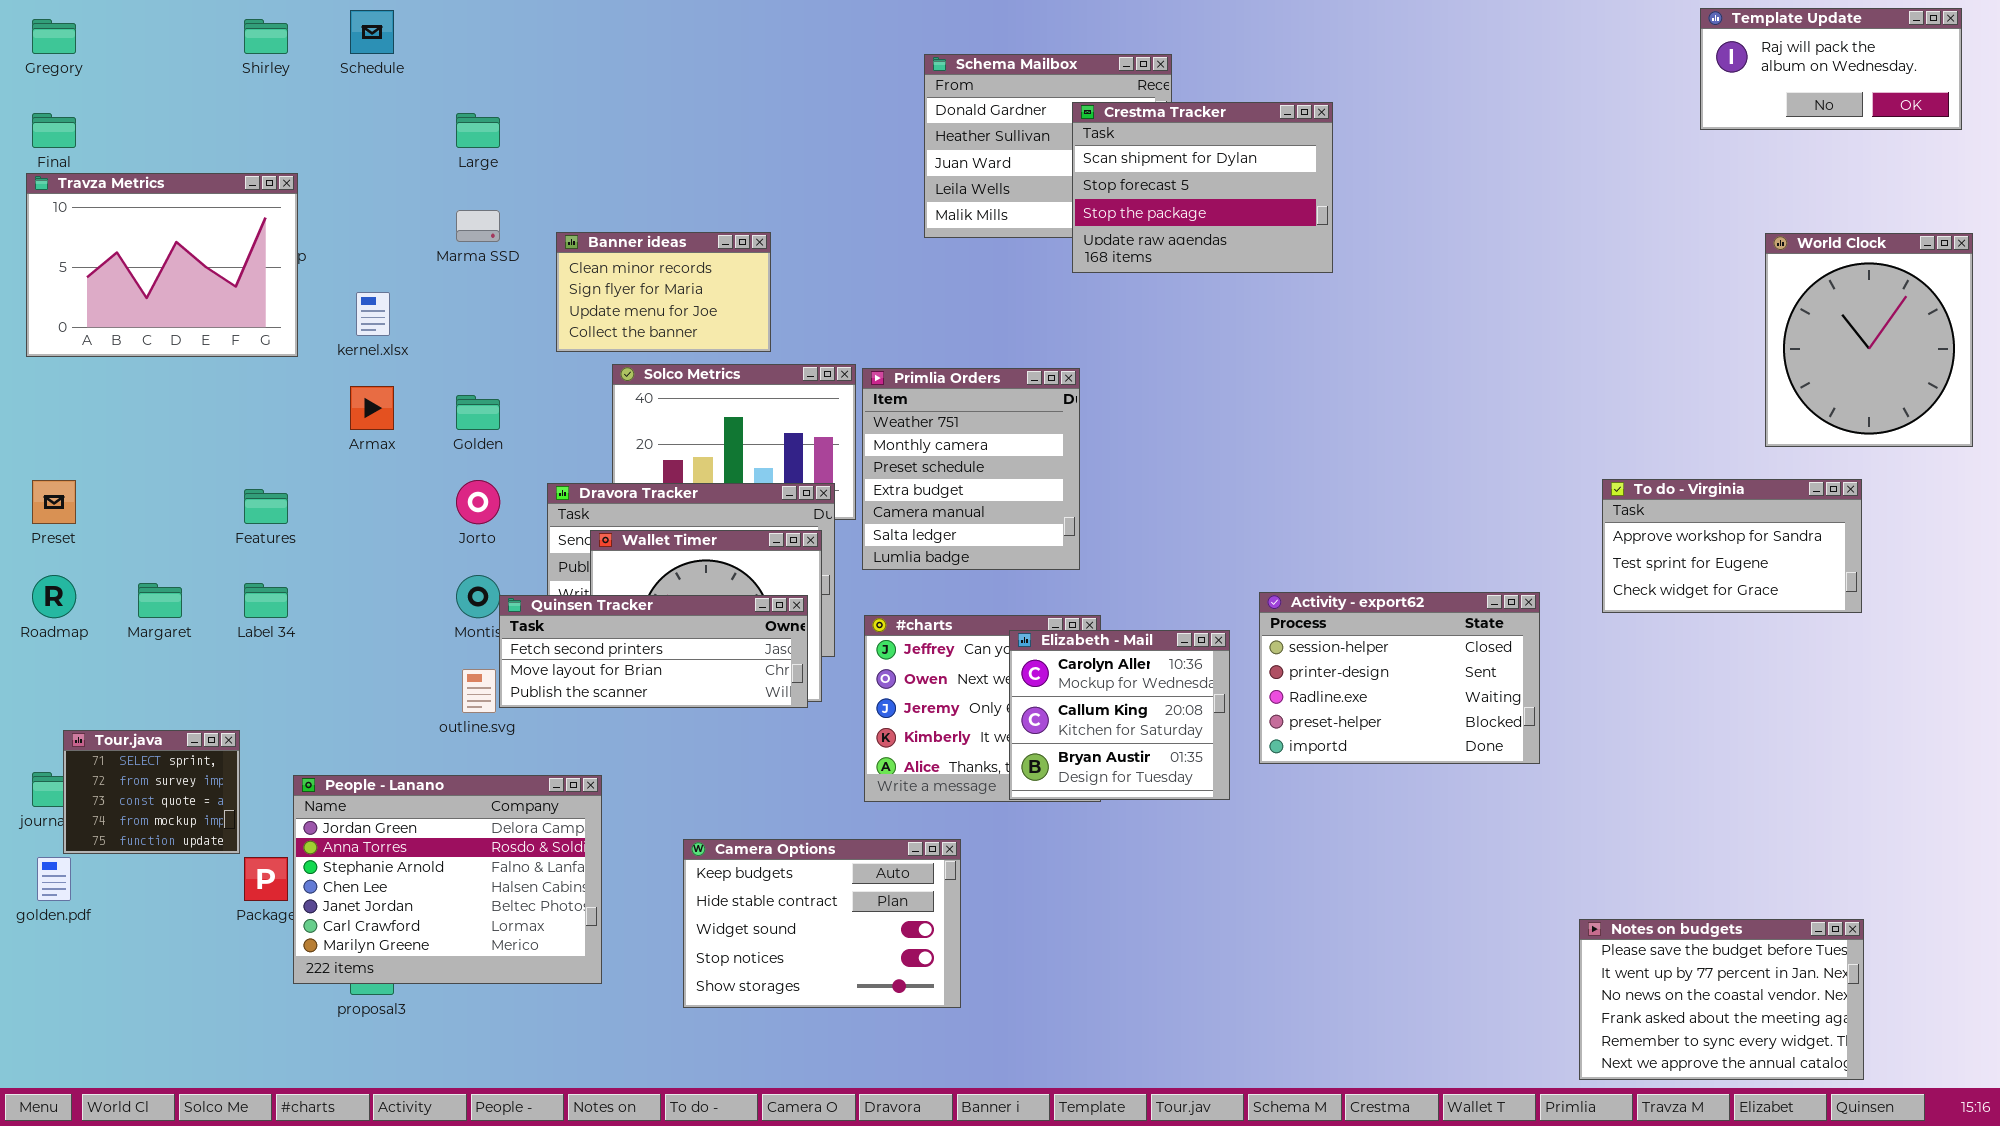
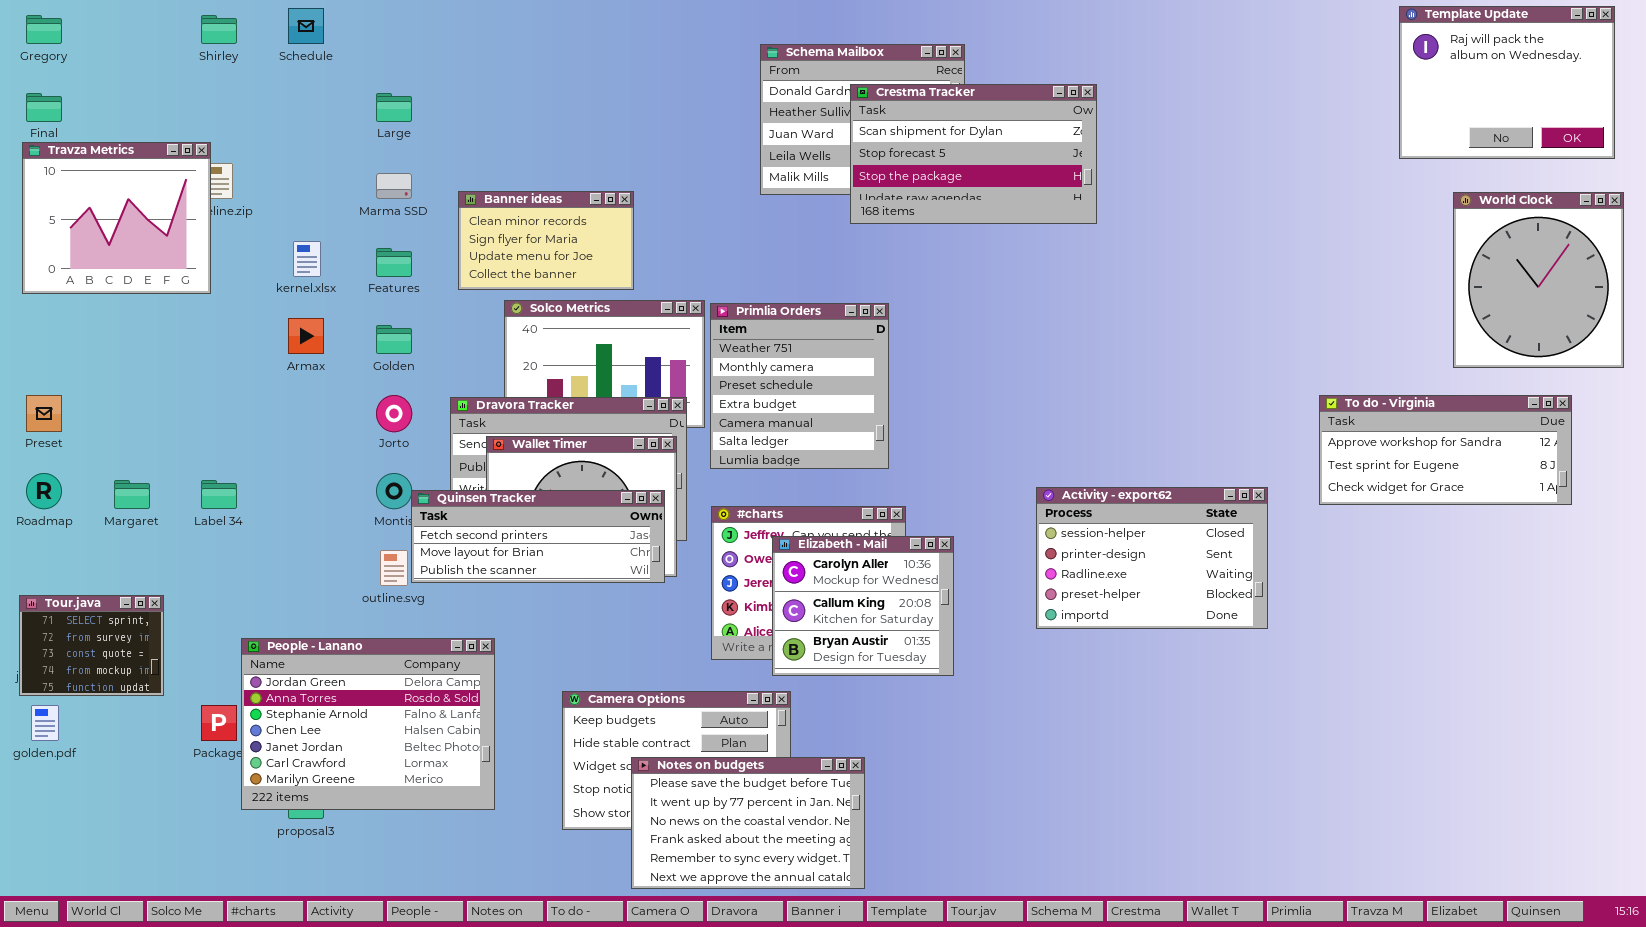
Template Update: [1700,8,1962,130] -> [1399,6,1615,159], resized
Crestma Tracker: [1072,102,1333,273] -> [850,84,1097,224], resized
Travza Metrics: [26,173,298,357] -> [22,142,211,294], resized
To do - Virginia: [1602,479,1862,613] -> [1319,395,1572,505], resized
Features: [244,489,288,524] -> [376,248,412,277], moved
Elizabeth - Mail: [1009,630,1230,800] -> [772,536,954,676], moved
Tour.java: [63,730,240,854] -> [19,595,164,696], moved
Notes on budgets: [1579,919,1864,1080] -> [631,757,865,889], moved

